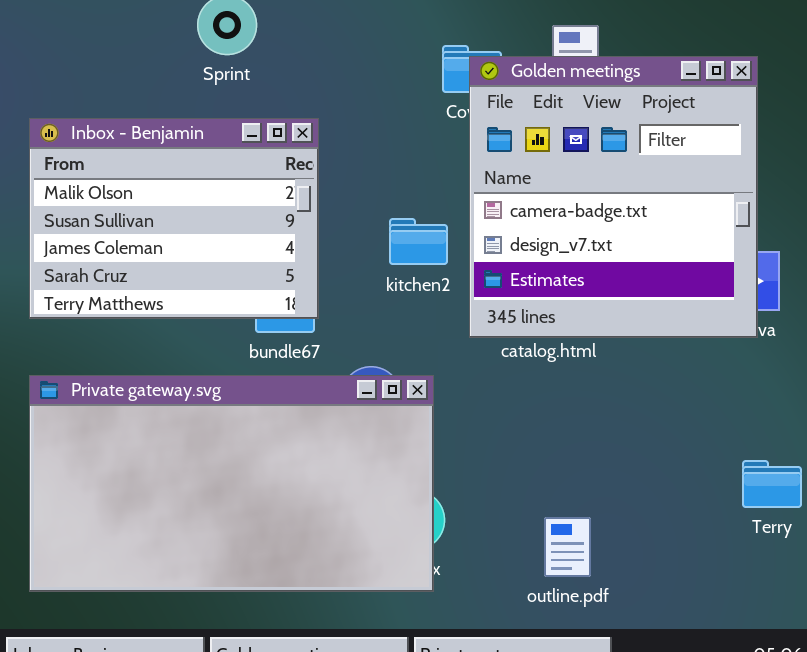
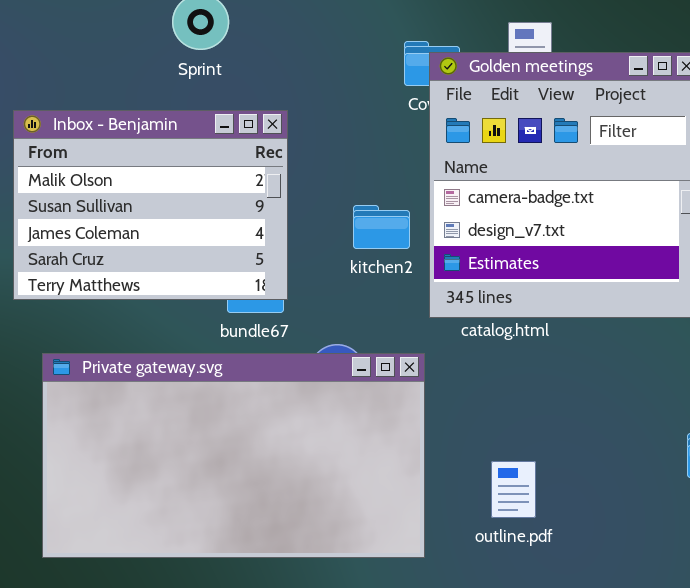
Private gateway.svg: [29,375,434,592] -> [42,353,425,558], moved
outline.pdf: [544,517,591,577] -> [491,461,536,518], moved

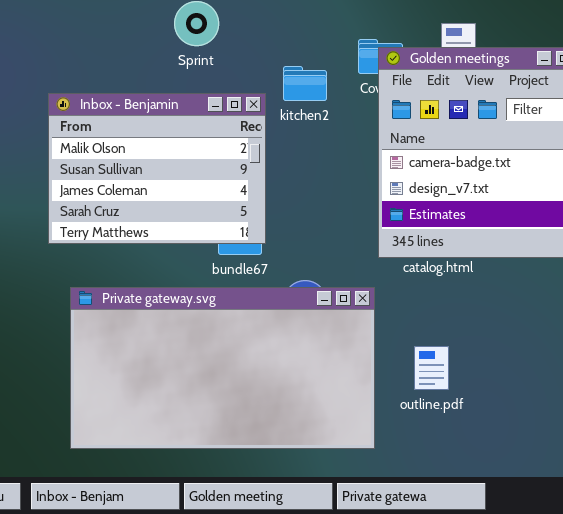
kitchen2: [353,205,410,249] -> [283,66,327,101], moved
outline.pdf: [491,461,536,518] -> [414,346,449,390], moved

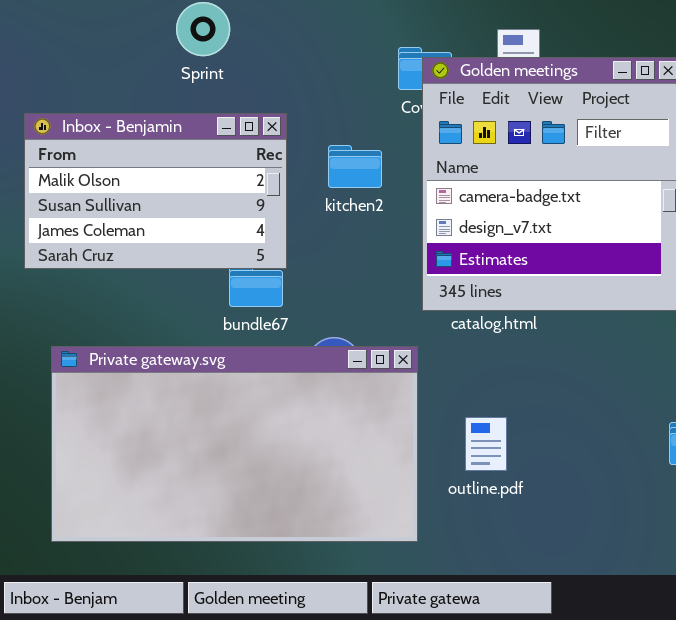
kitchen2: [283,66,327,101] -> [328,145,382,188], moved
Inbox - Benjamin: [48,93,266,244] -> [24,113,287,269], resized

